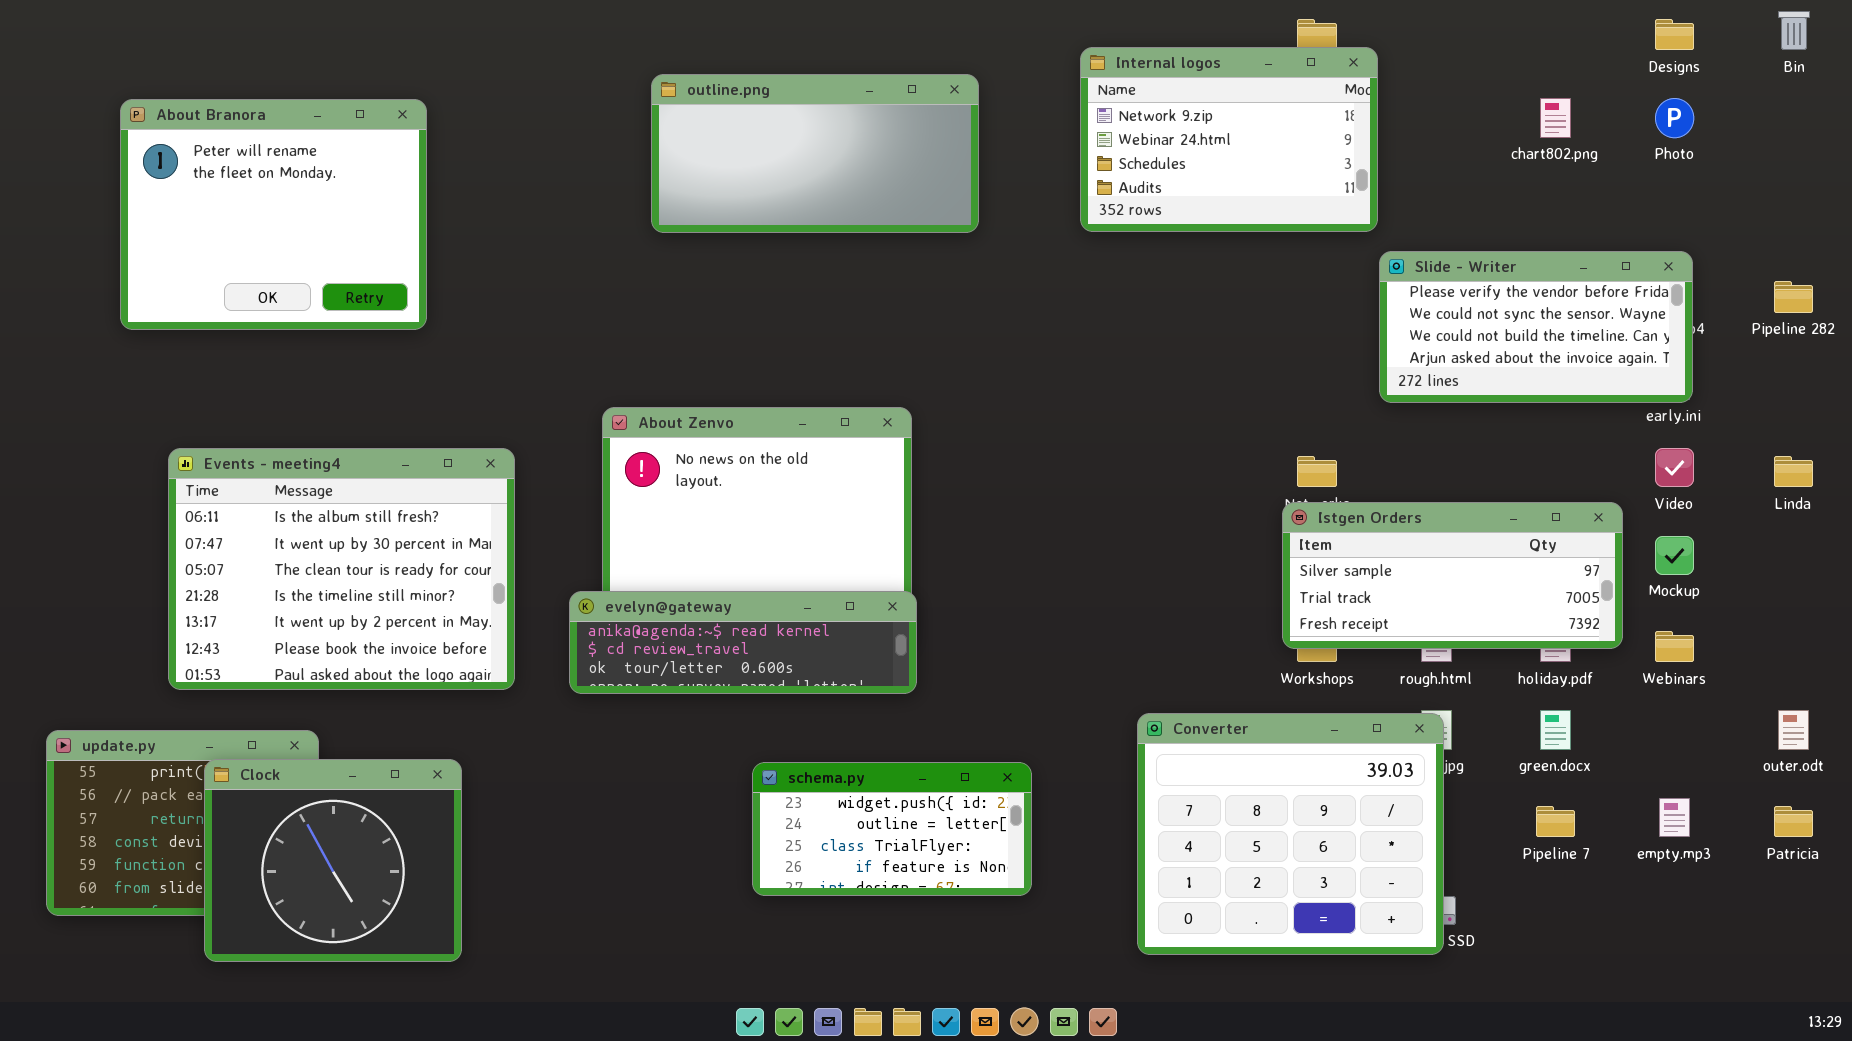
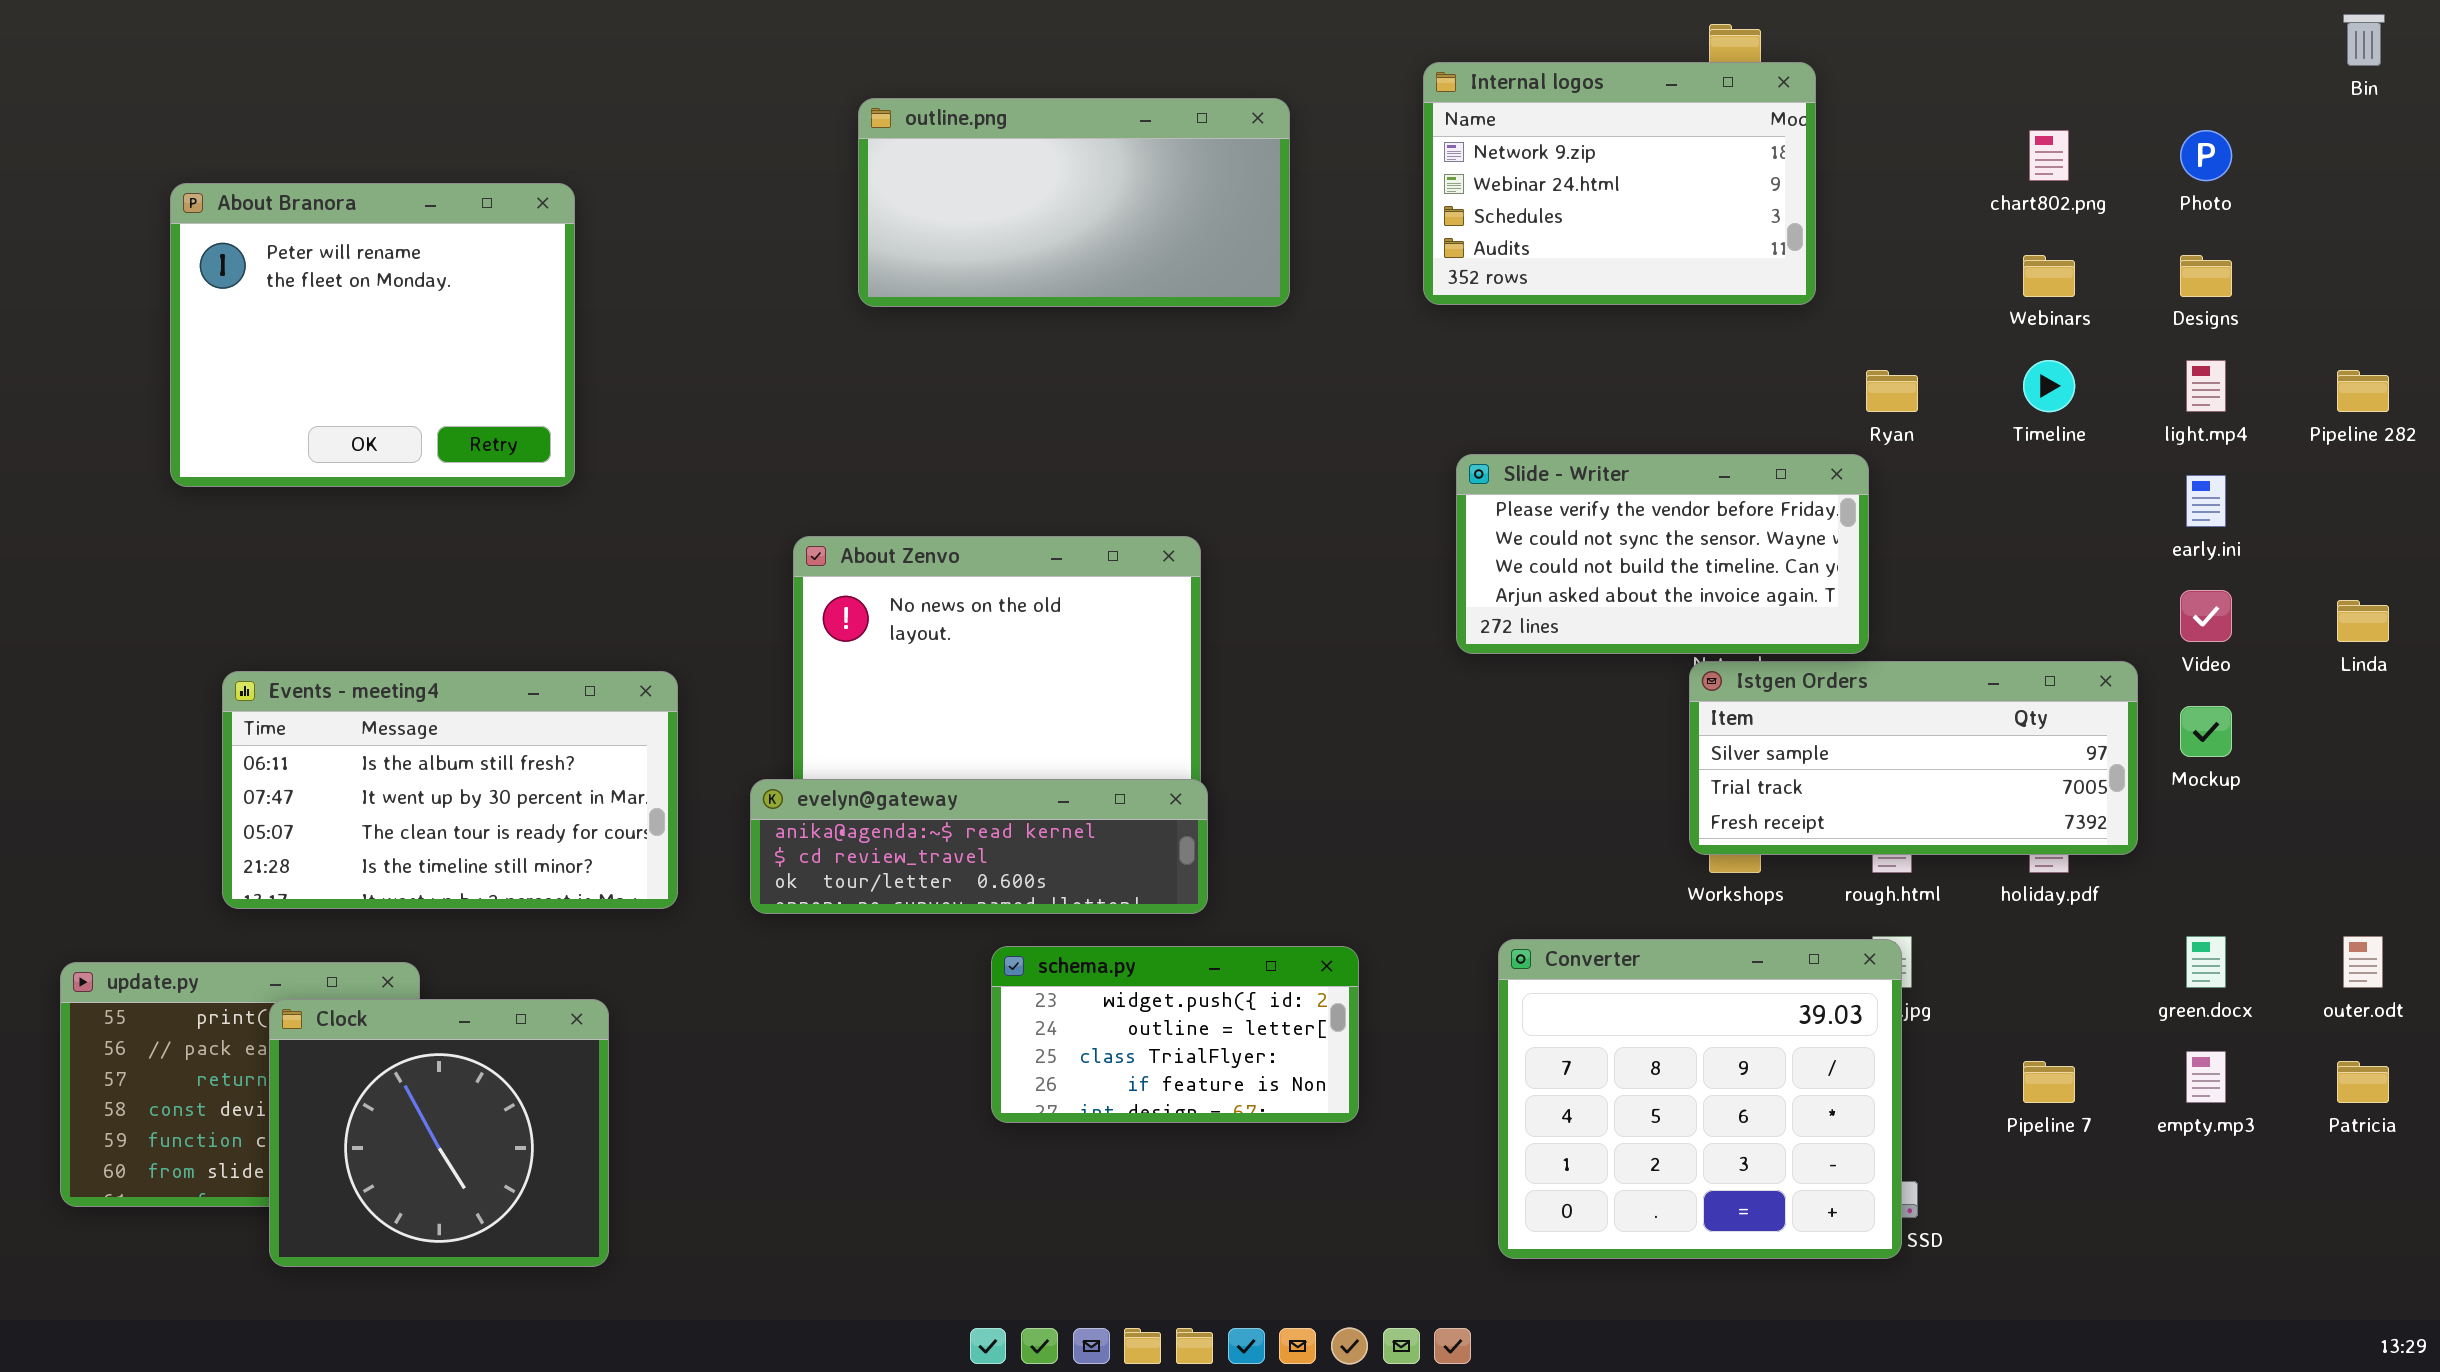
Designs: [1655,19,1694,50] -> [2180,255,2232,297], moved
About Branora: [120,99,427,330] -> [170,183,575,487], moved
Slide - Writer: [1379,251,1693,403] -> [1456,454,1869,654], moved
Events - meeting4: [168,448,515,690] -> [222,671,678,909], resized
Webinars: [1655,631,1694,662] -> [2023,255,2075,297], moved
green.docx: [1540,710,1571,750] -> [2186,936,2226,988], moved
schema.py: [752,762,1032,896] -> [991,946,1359,1123], moved

